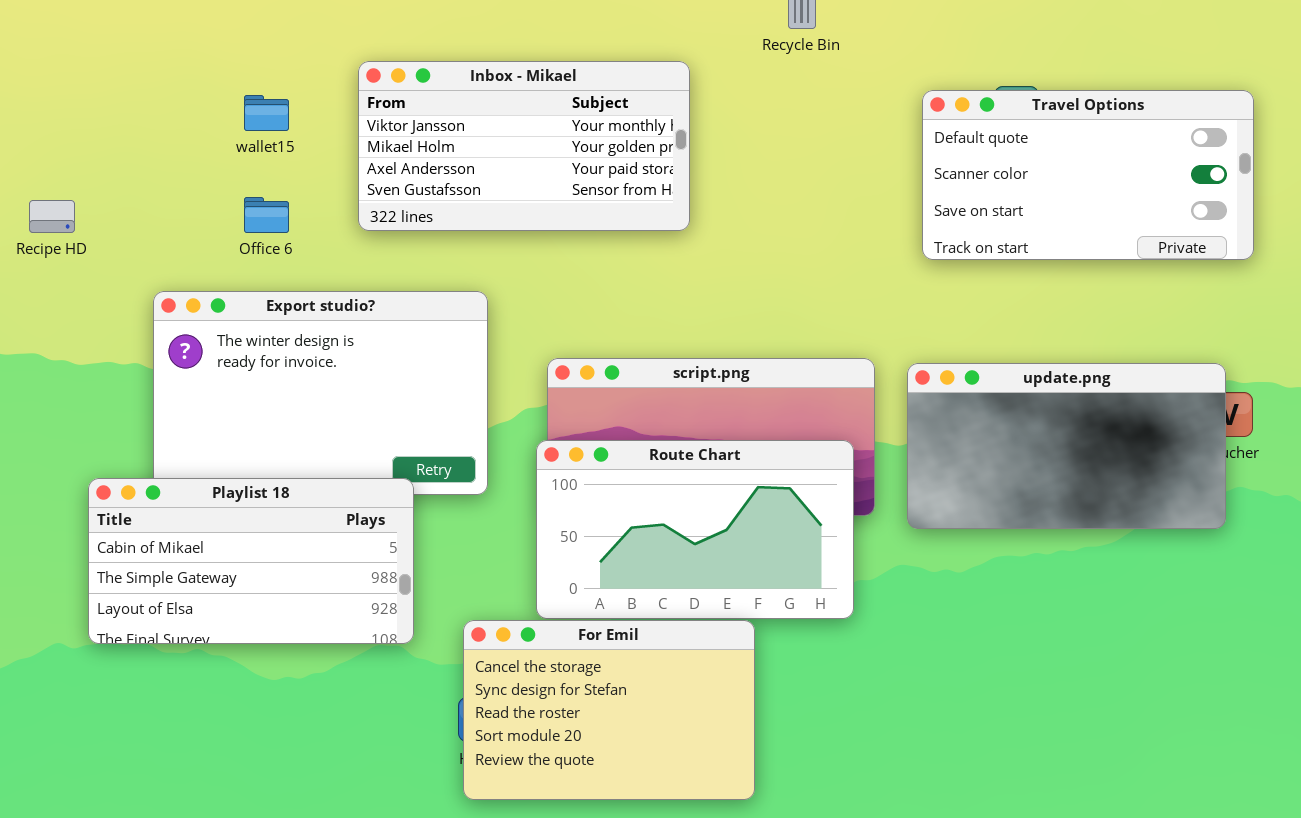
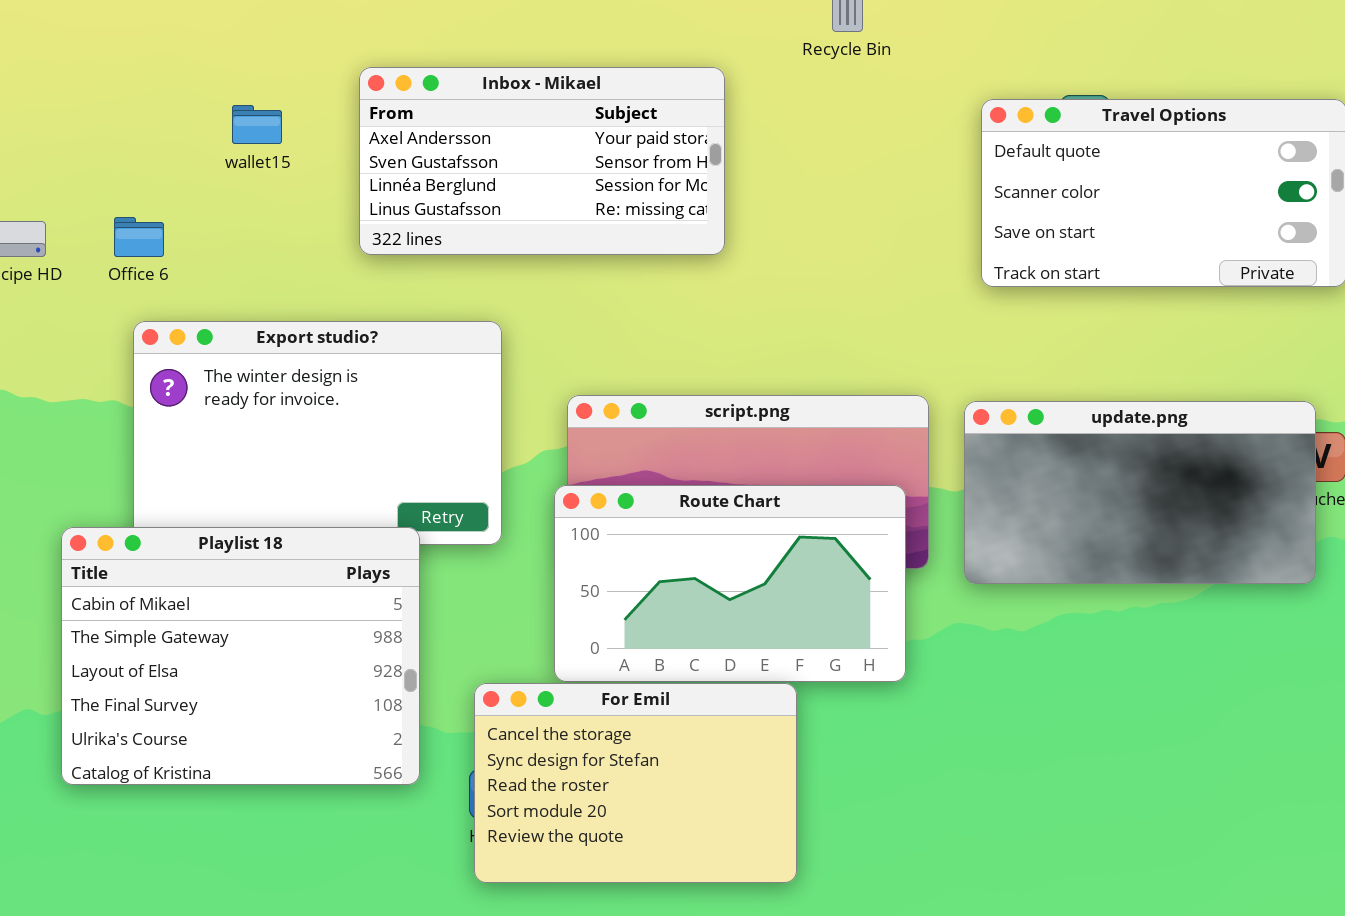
Inbox - Mikael: [358,61,690,231] -> [359,67,725,255], scrolled down 2 rows
Office 6: [244,197,289,233] -> [114,217,164,257], moved
Playlist 18: [88,478,414,644] -> [61,527,420,785], resized

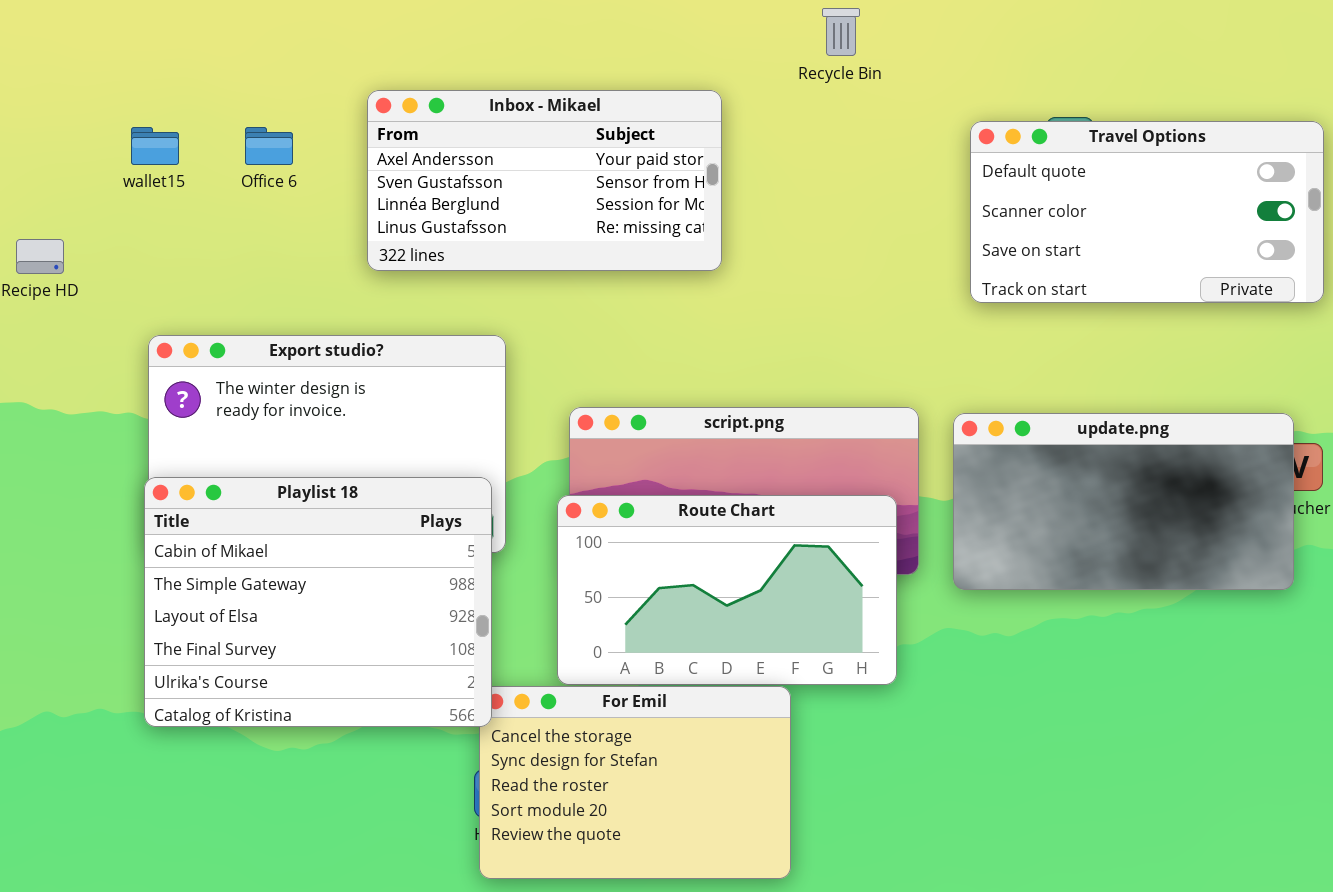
wallet15: [232,105,282,144] -> [131,127,179,165], moved
Office 6: [114,217,164,257] -> [245,127,293,165], moved
Playlist 18: [61,527,420,785] -> [144,477,492,727], moved

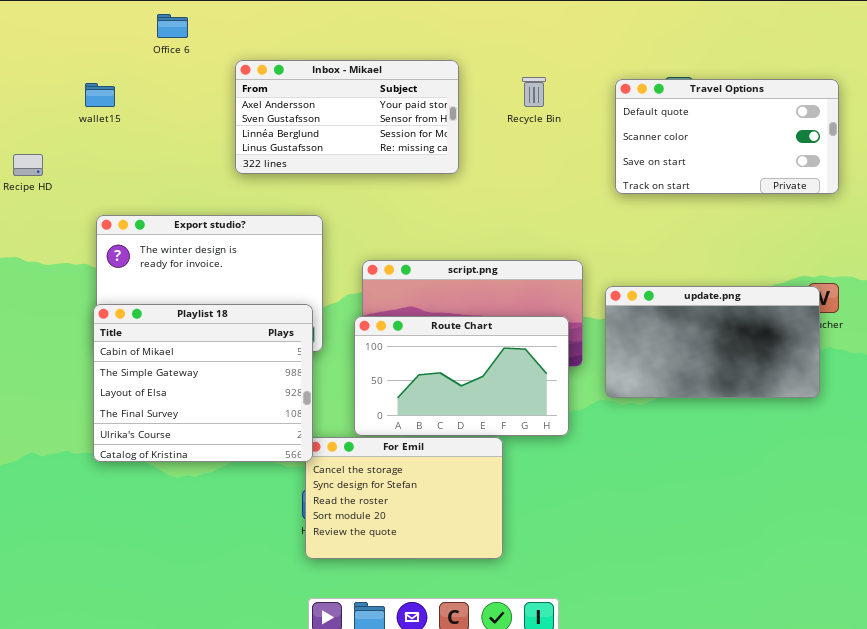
Recycle Bin: [822,8,860,56] -> [522,77,546,107], moved
Office 6: [245,127,293,165] -> [157,14,188,38], moved
update.png: [953,413,1294,590] -> [605,286,820,398], moved

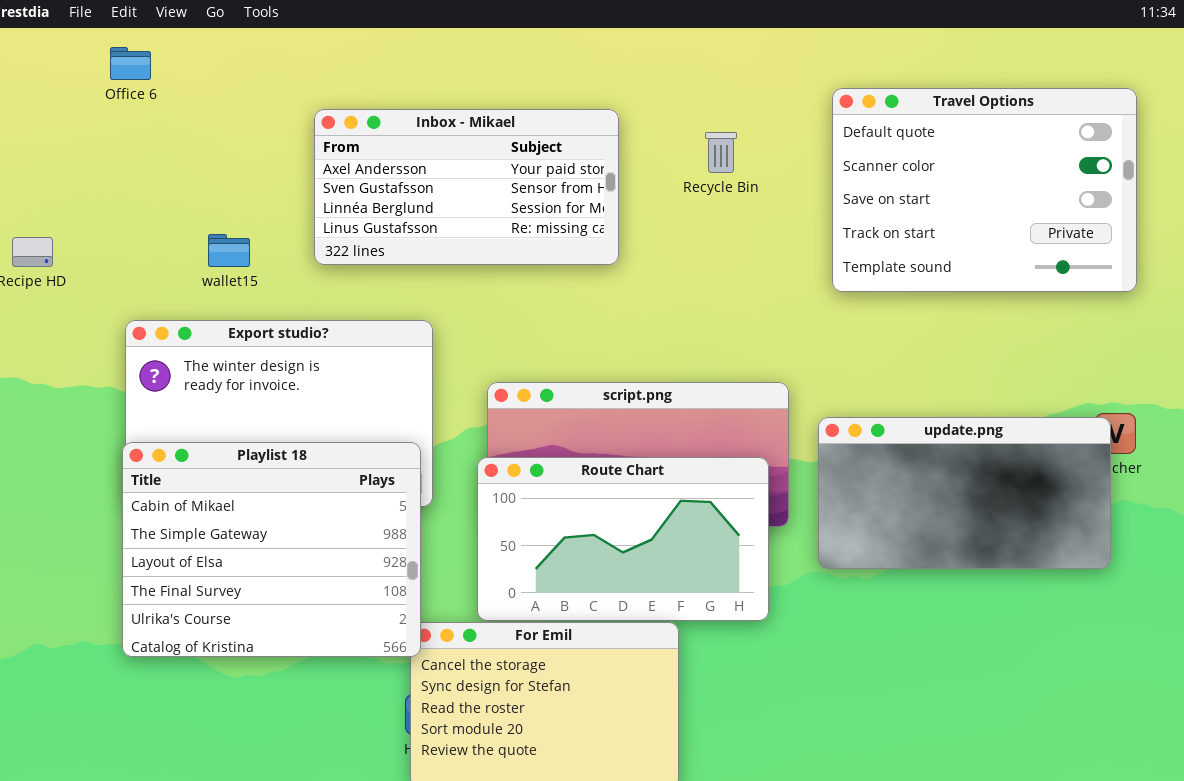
Office 6: [157,14,188,38] -> [110,47,151,80], moved
Travel Options: [615,79,839,194] -> [832,88,1137,292], resized
wallet15: [85,83,115,107] -> [208,234,250,267], moved

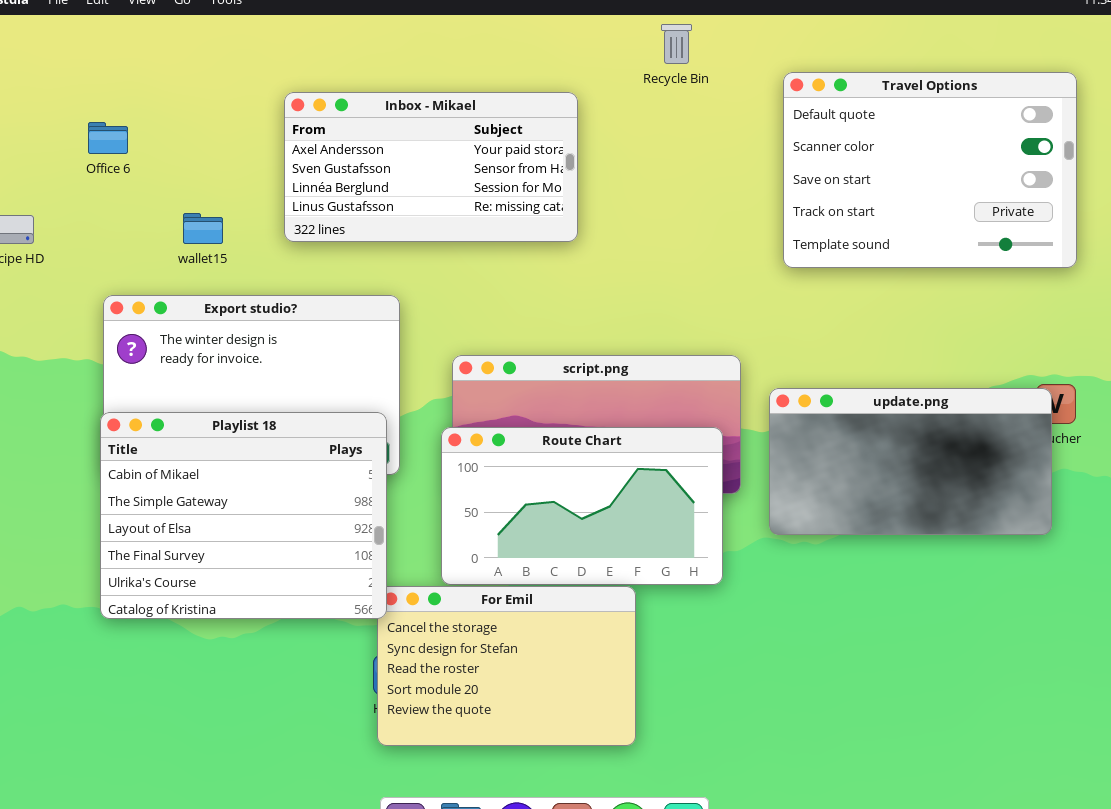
Office 6: [110,47,151,80] -> [88,122,128,154], moved
Recycle Bin: [705,132,737,173] -> [661,24,692,64], moved

